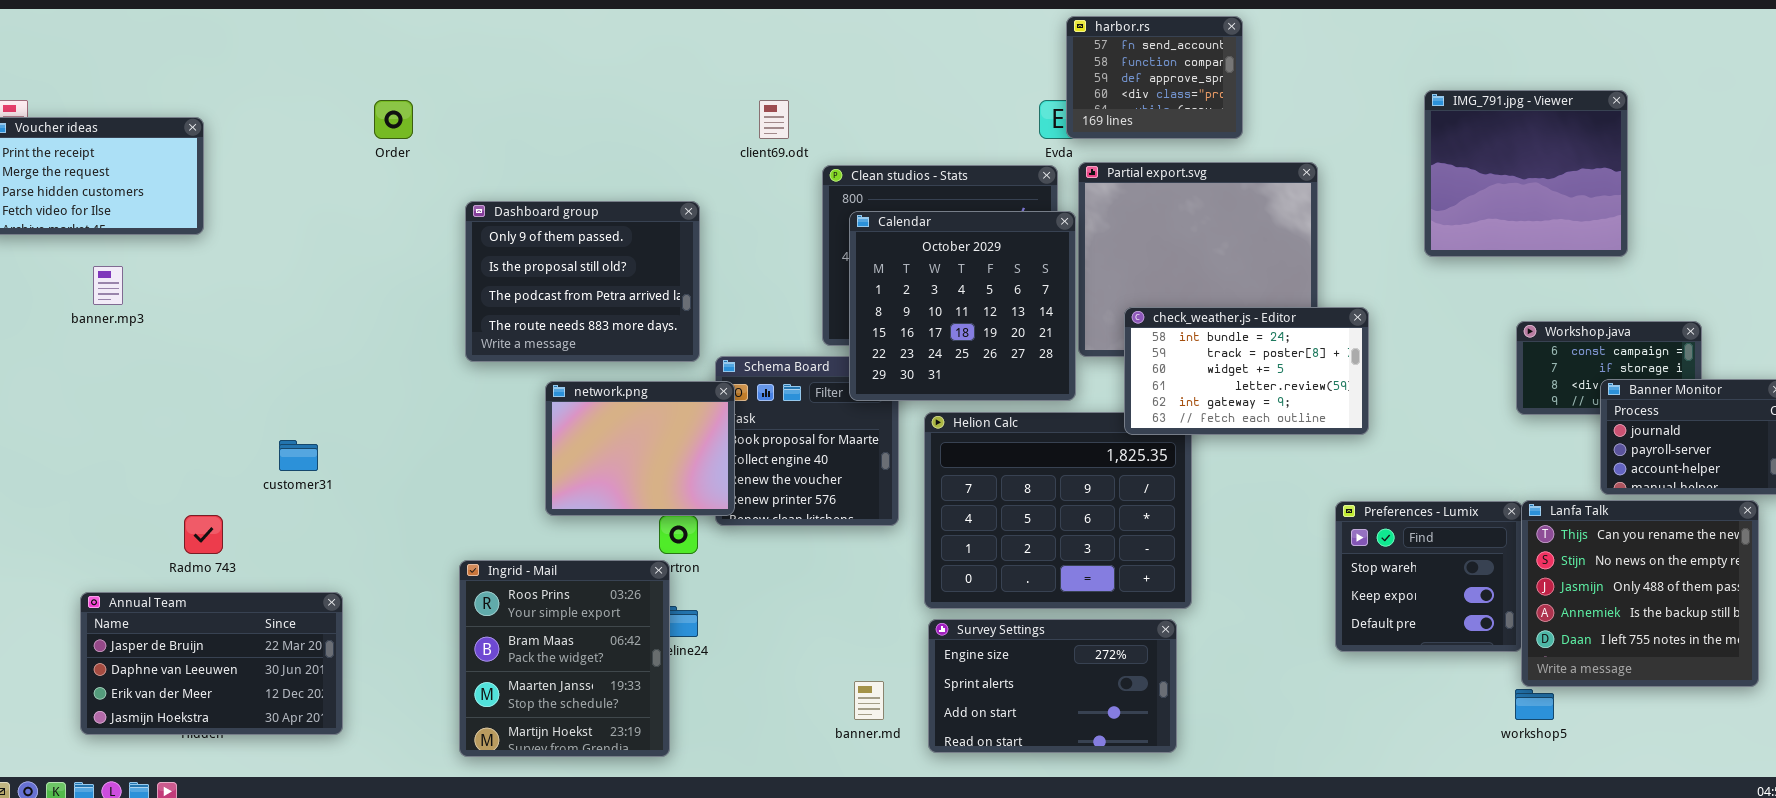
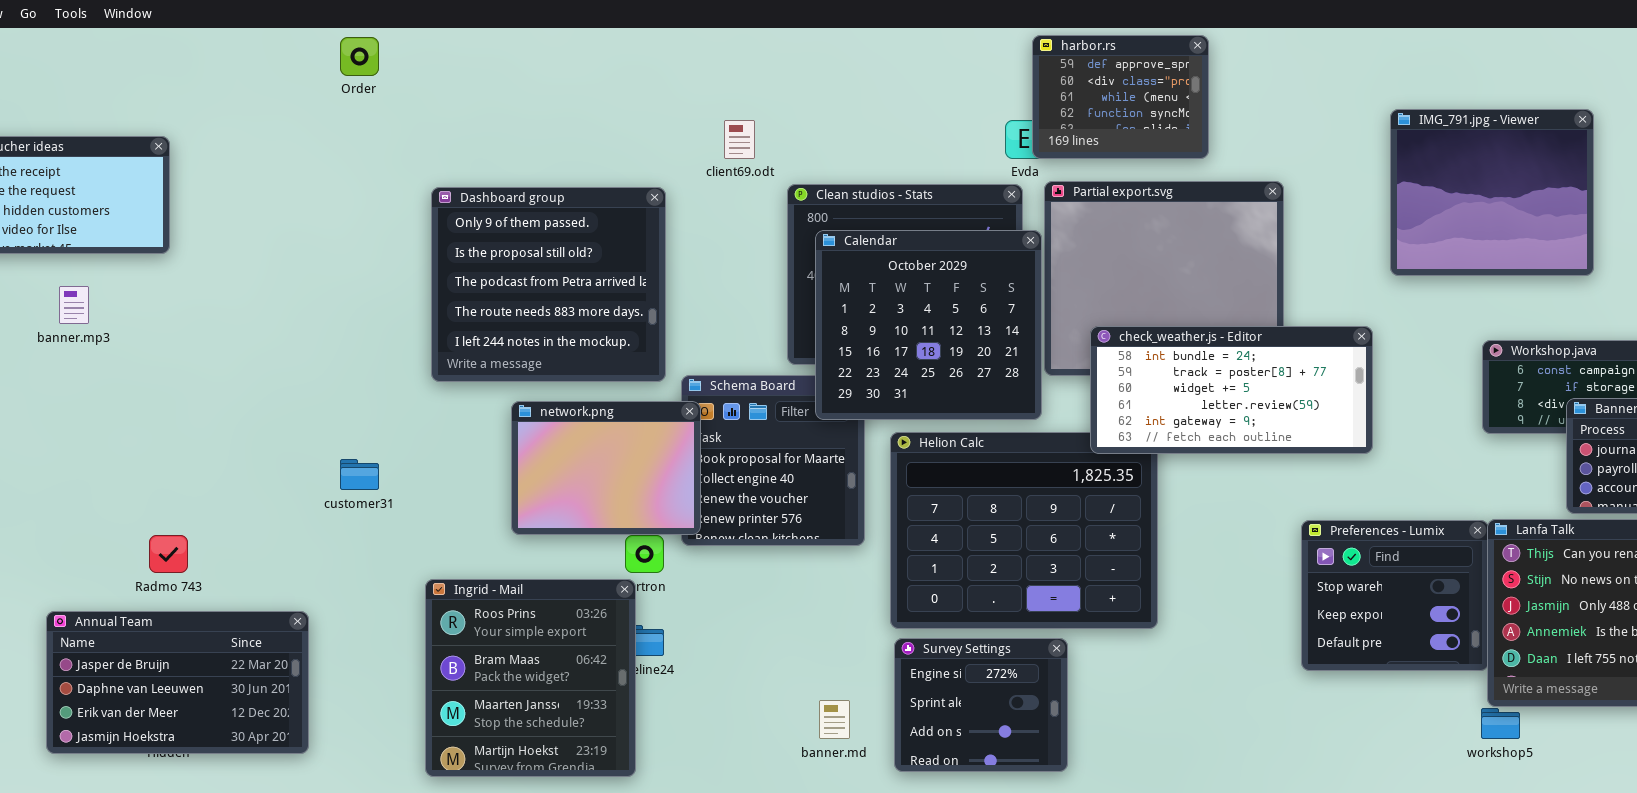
harbor.rs: [1066,16,1243,139] -> [1032,35,1209,159], scrolled down 2 rows
Order: [374,100,413,139] -> [340,37,379,76], moved
Dashboard group: [465,201,700,362] -> [431,187,666,382], resized
check_weather.js - Editor: [1124,307,1369,435] -> [1090,326,1373,454], resized
customer31: [279,440,318,471] -> [340,459,379,490], moved
Survey Settings: [928,619,1177,753] -> [894,638,1068,772], resized

